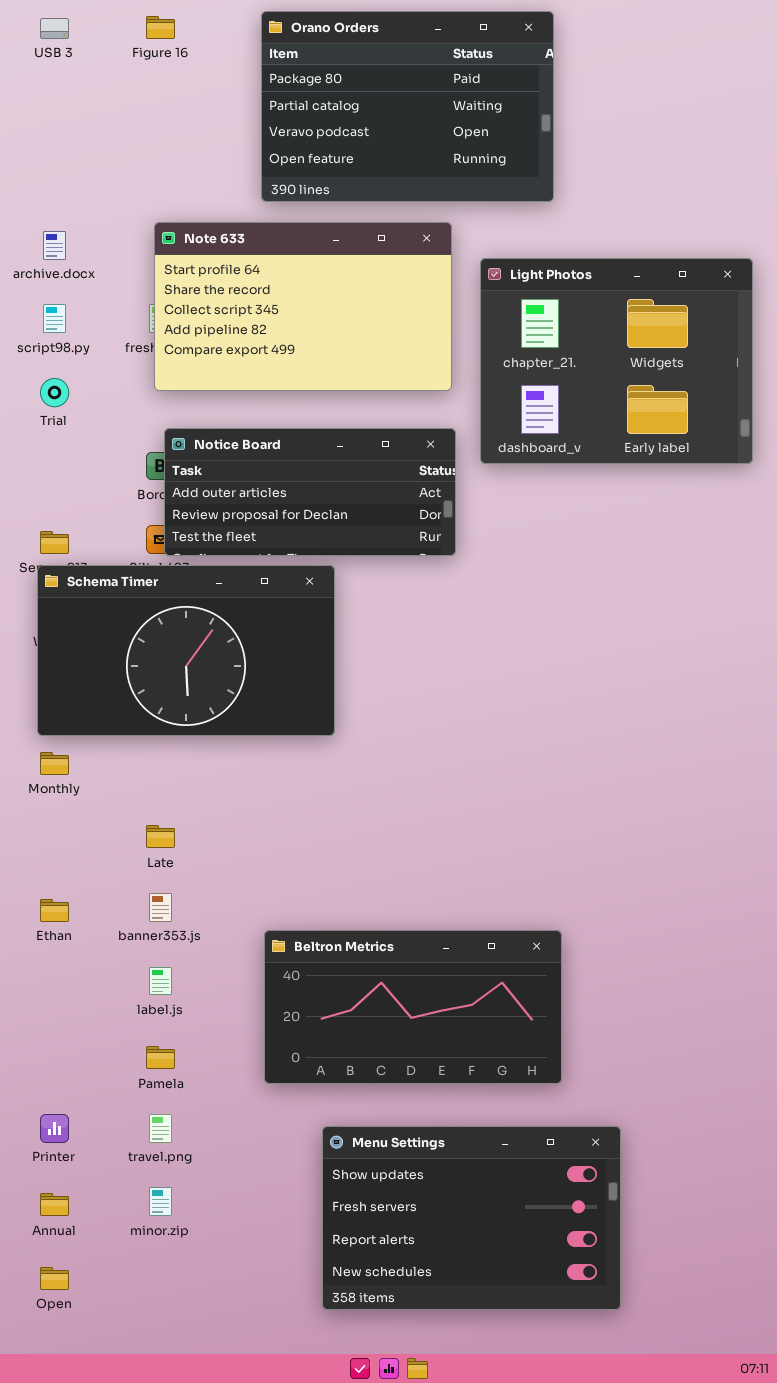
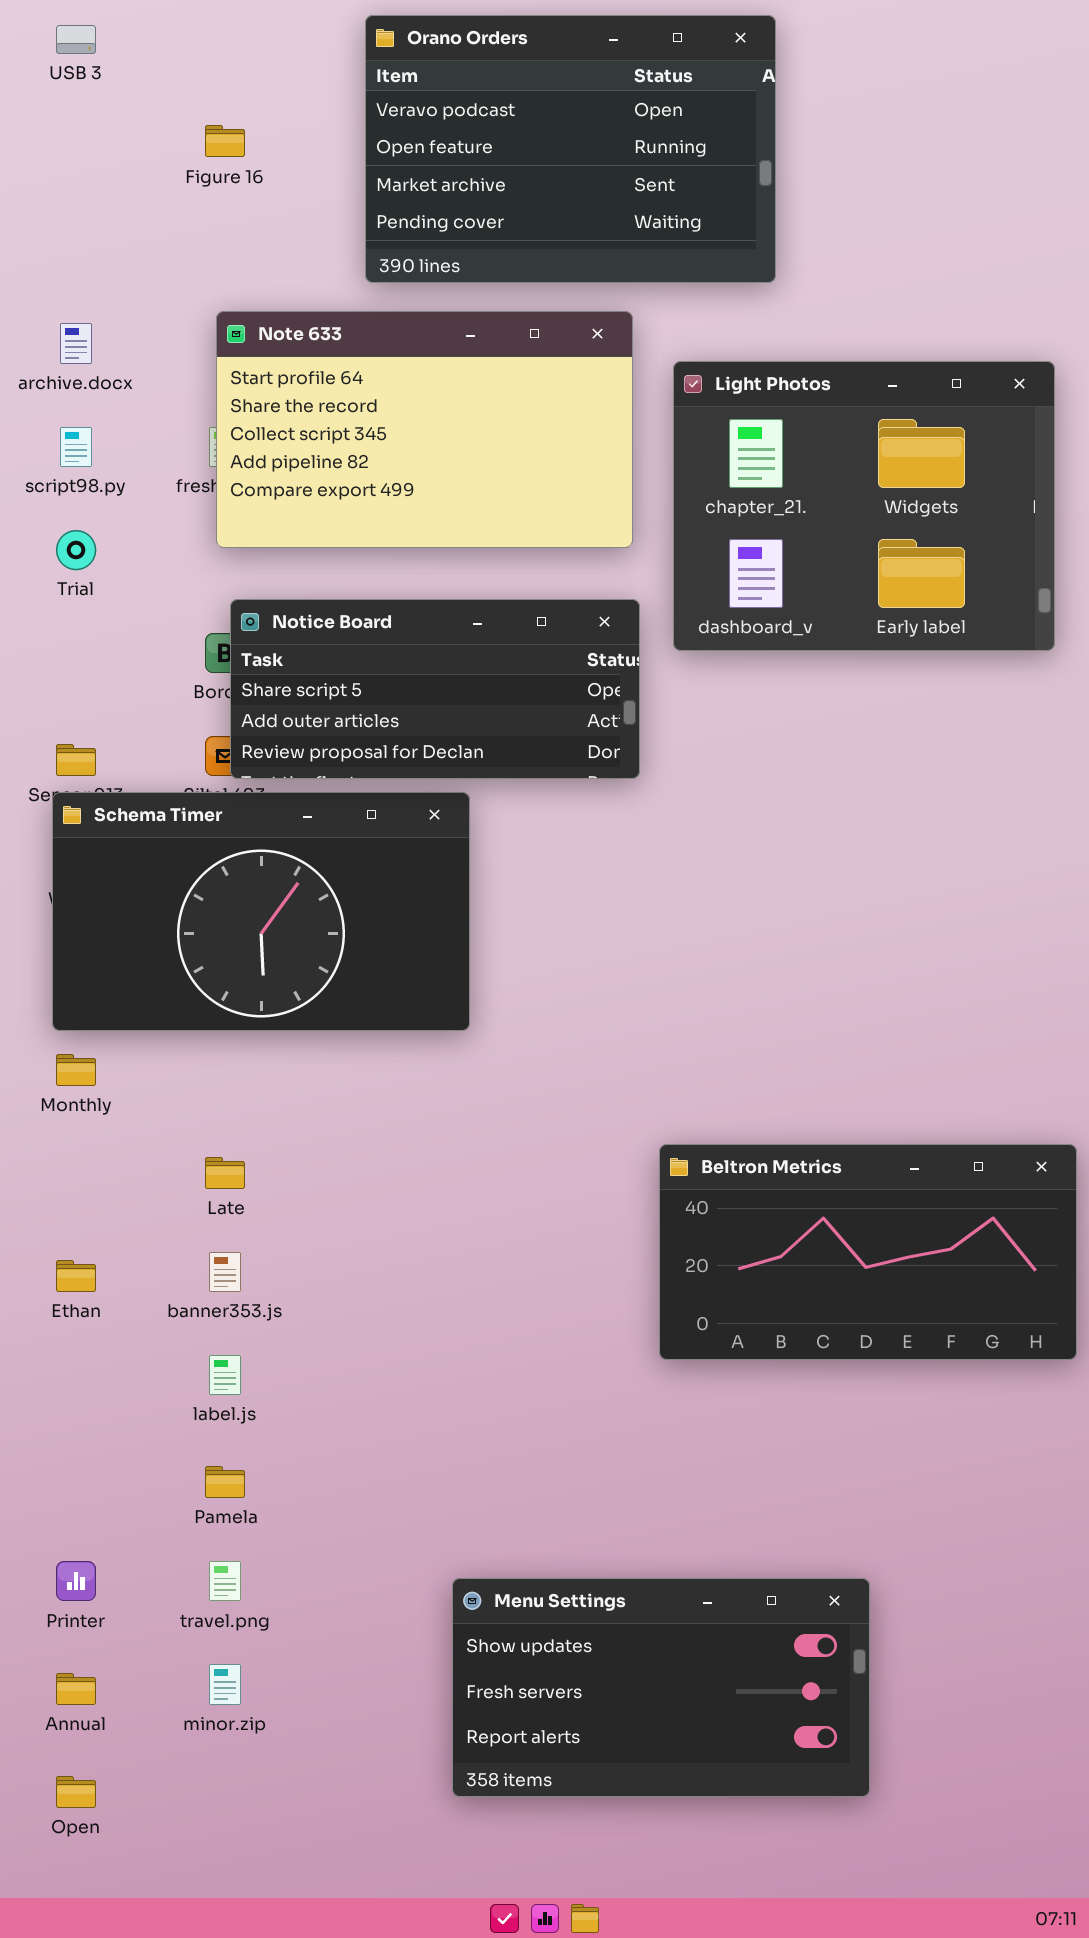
Orano Orders: [261,11,554,202] -> [365,15,776,283], scrolled down 2 rows
Figure 16: [146,16,175,39] -> [205,125,245,157], moved
Notice Board: [164,428,456,556] -> [230,599,640,779], scrolled up 1 row
Beltron Metrics: [264,930,562,1084] -> [659,1144,1077,1360], moved
Menu Settings: [322,1126,621,1310] -> [452,1578,870,1797], resized

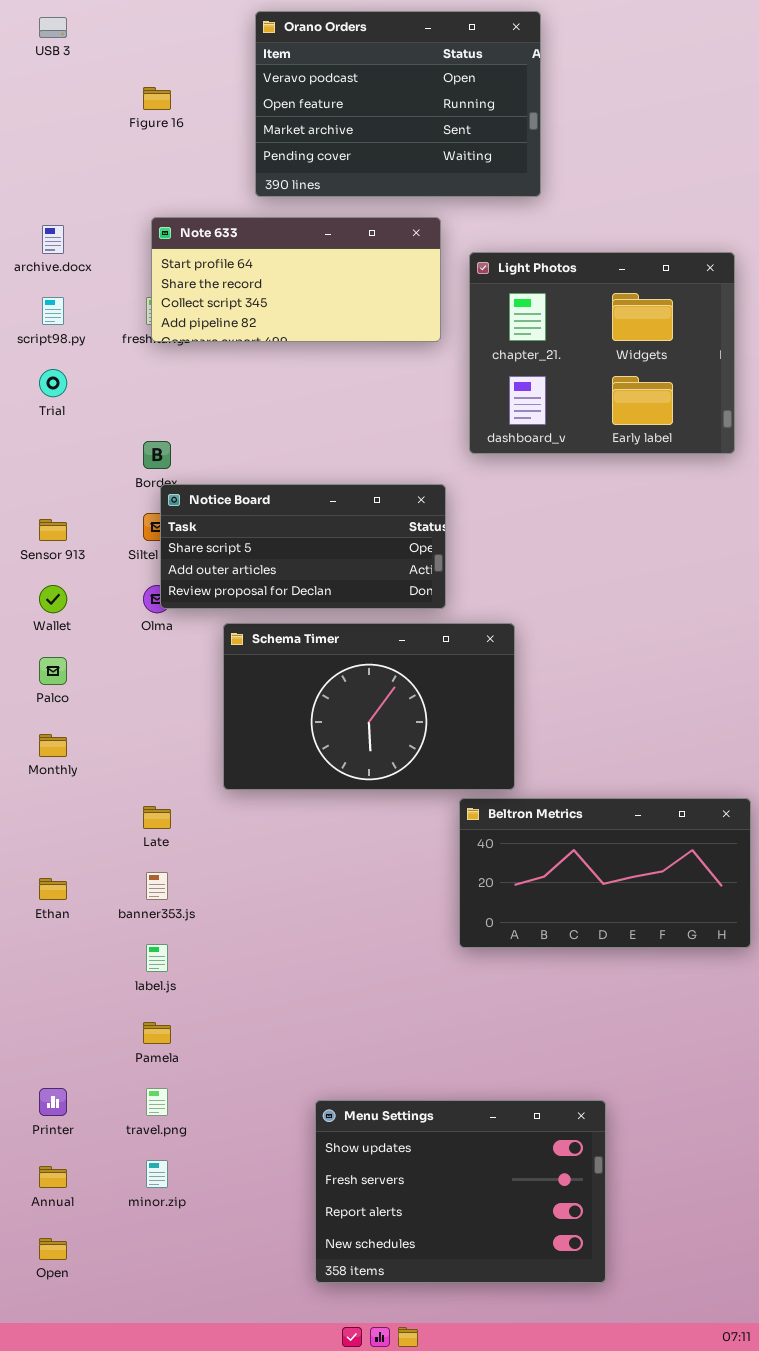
Note 633: [216,311,633,548] -> [151,217,441,342], resized
Notice Board: [230,599,640,779] -> [160,484,446,609], moved
Schema Timer: [52,792,470,1031] -> [223,623,515,790], moved
Menu Settings: [452,1578,870,1797] -> [315,1100,606,1283], resized

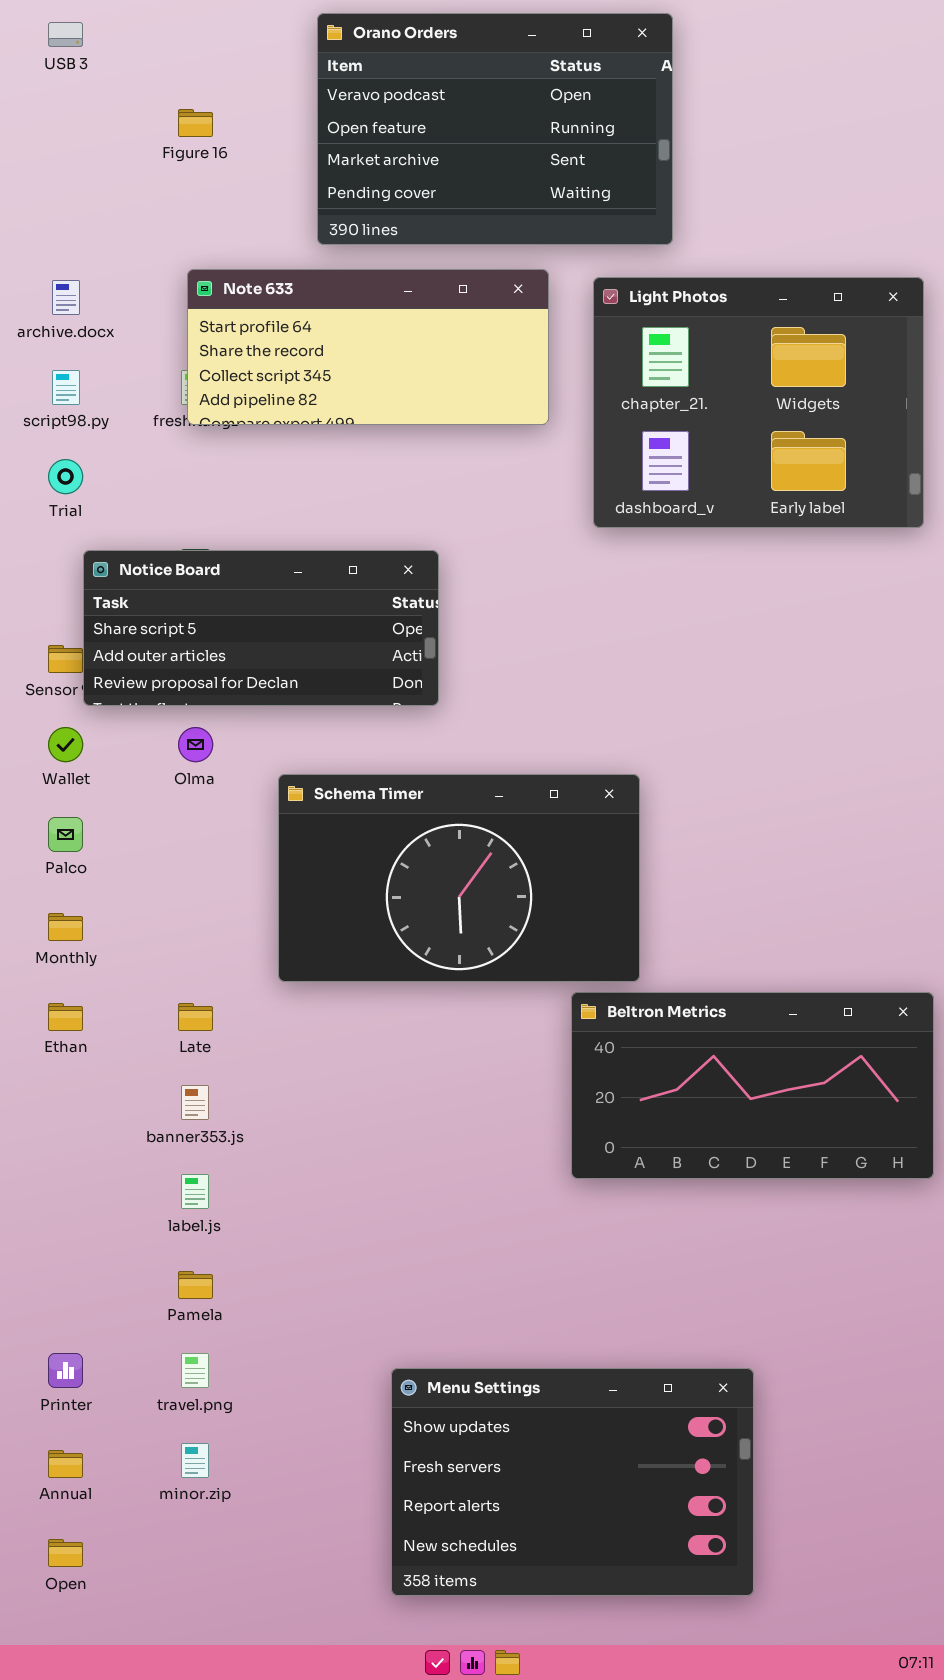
Light Photos: [469,252,735,454] -> [593,277,924,528], moved
Notice Board: [160,484,446,609] -> [83,550,439,706], moved
Ethan: [39,878,67,900] -> [48,1003,83,1031], moved

